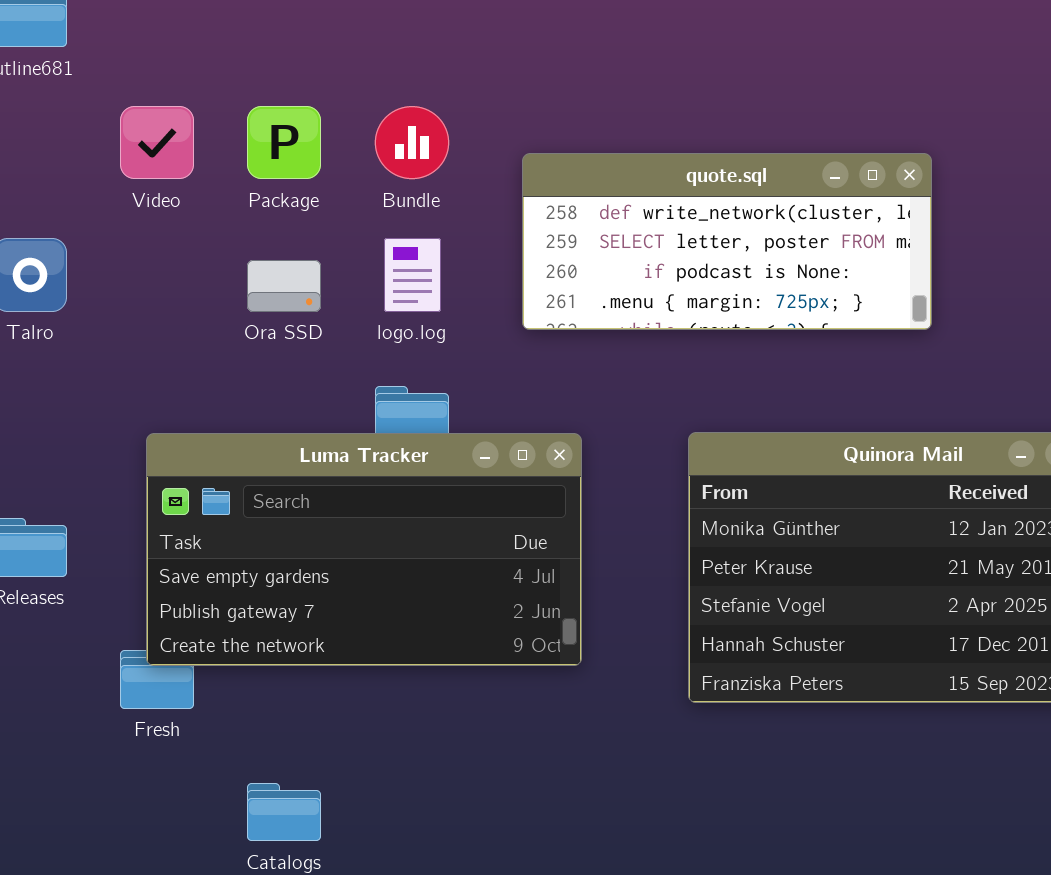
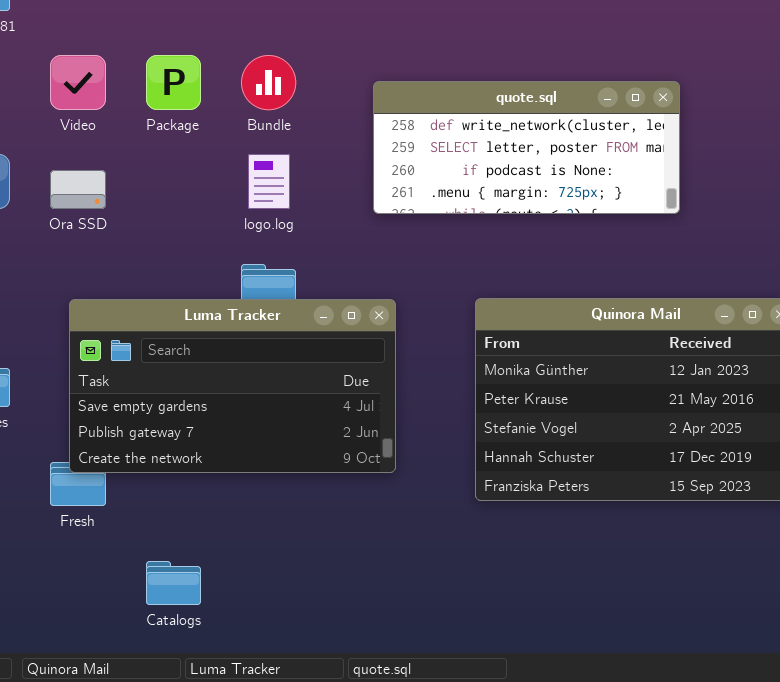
quote.sql: [522,153,932,330] -> [373,81,680,214], moved
Ora SSD: [247,260,321,312] -> [50,170,106,209], moved

